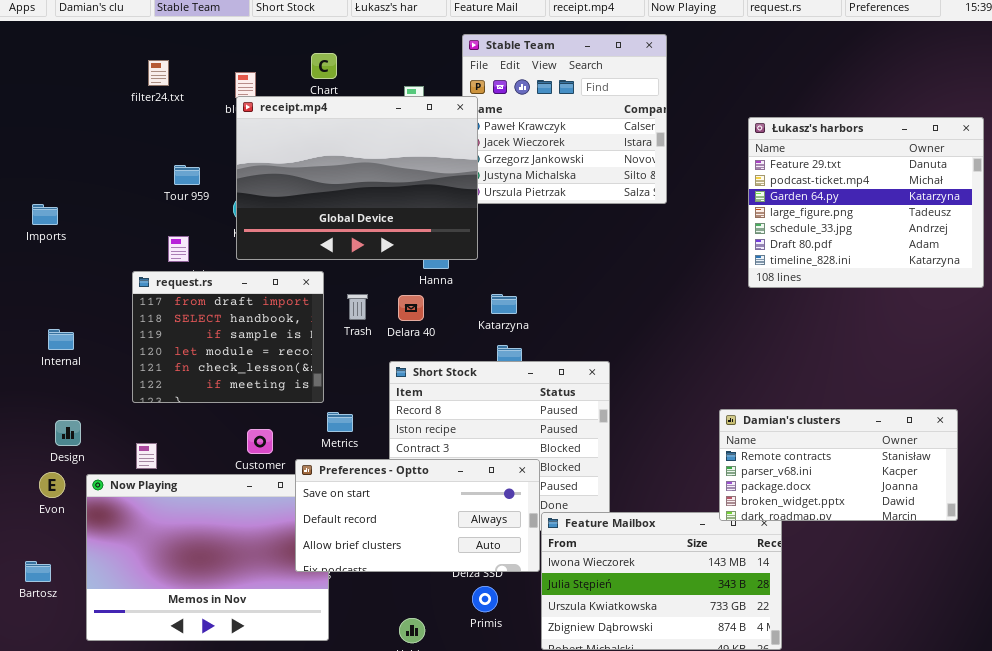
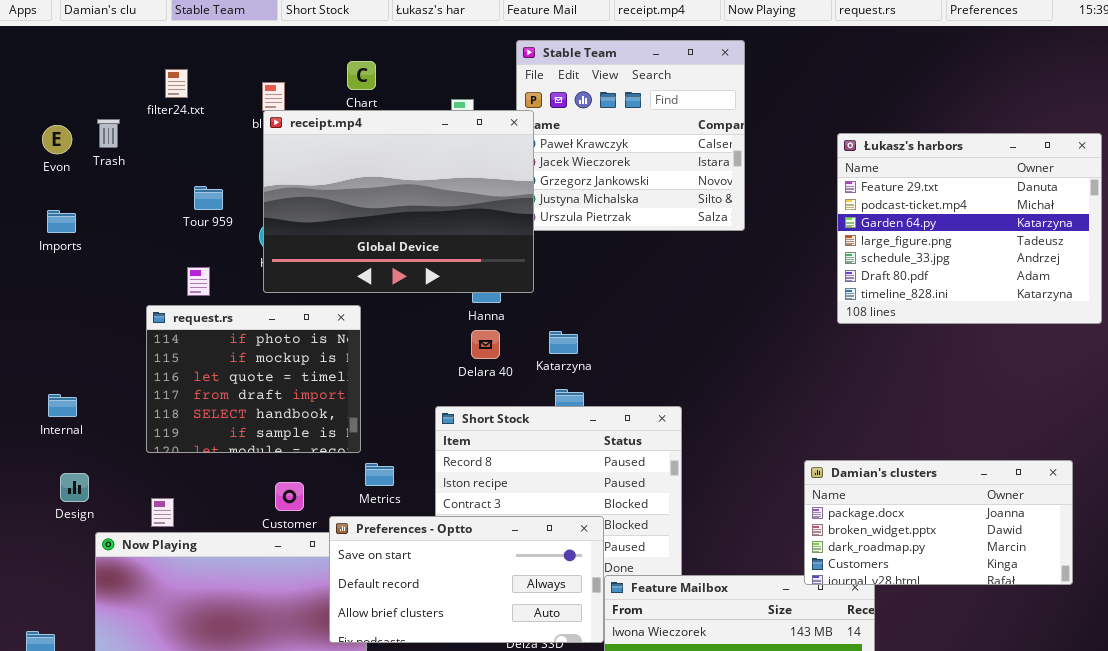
Imports: [32,204,58,225] -> [47,210,76,233], moved
request.rs: [132,271,324,403] -> [146,305,361,453], scrolled up 3 rows
Trash: [347,294,368,320] -> [97,119,120,148], moved
Delara 40: [398,295,424,321] -> [471,330,500,359], moved
Internal: [48,329,74,350] -> [48,394,77,417], moved
Damian's clusters: [719,409,958,521] -> [804,460,1073,585], scrolled down 2 rows
Evon: [39,472,65,498] -> [42,125,72,154], moved

